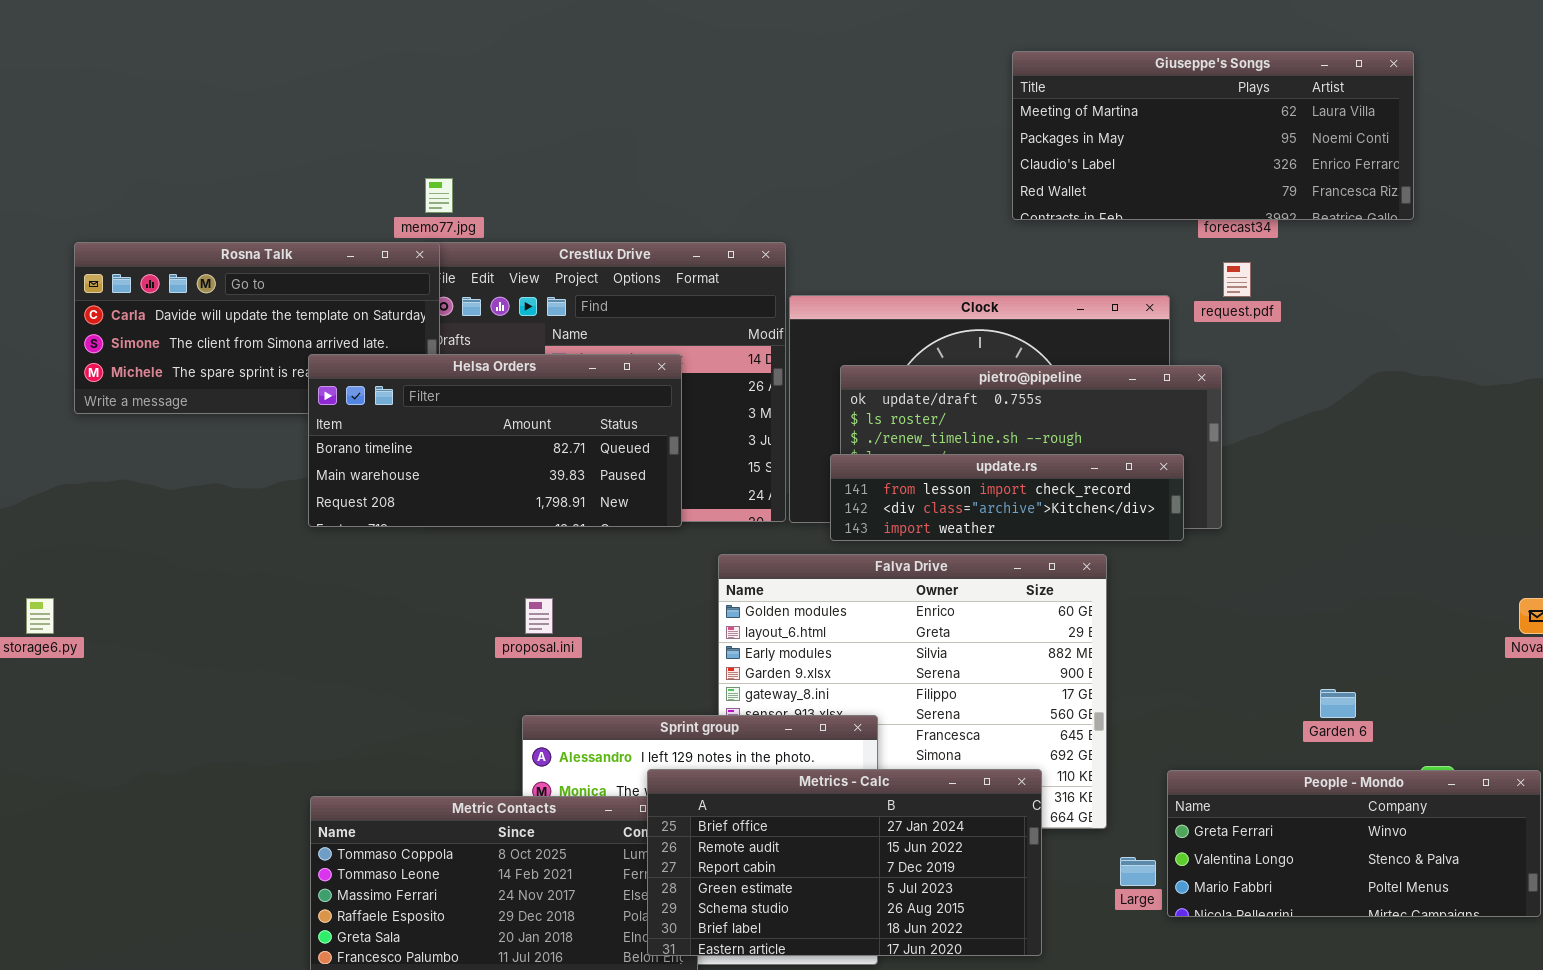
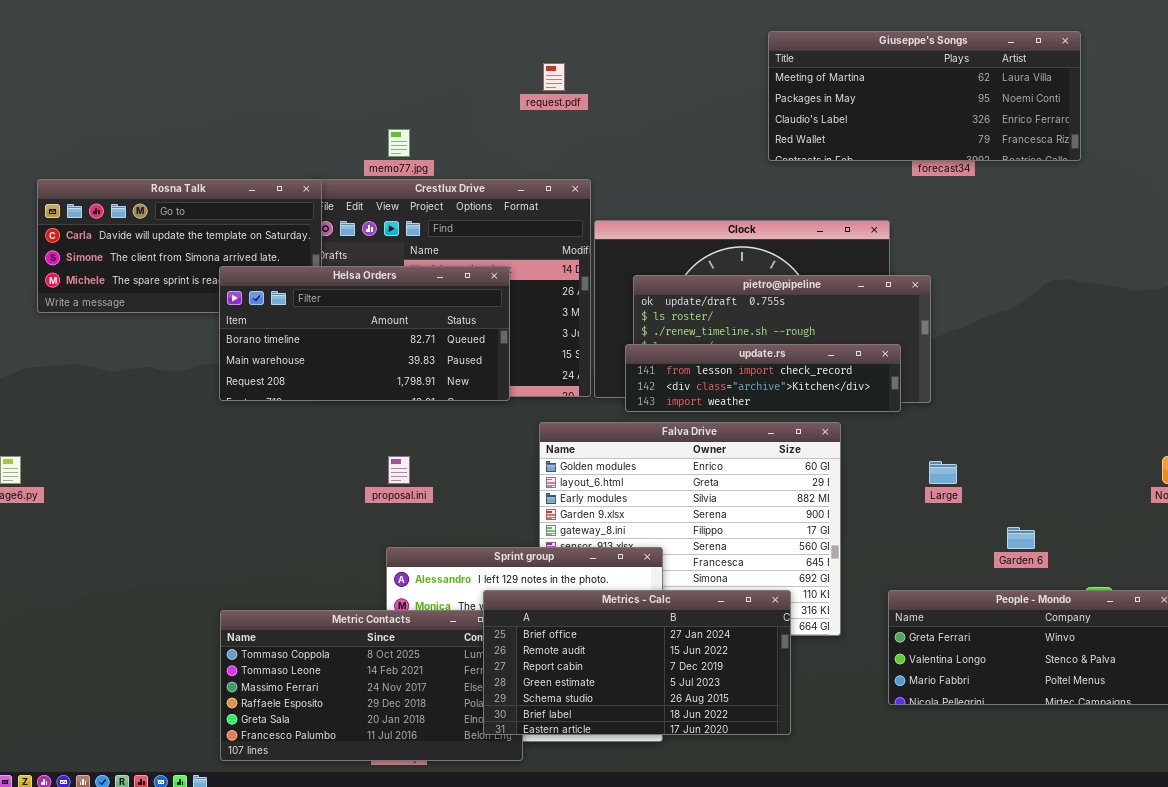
memo77.jpg: [425,178,453,213] -> [388,129,410,157], moved
request.pdf: [1223,262,1251,297] -> [543,63,565,91], moved
Large: [1120,857,1156,886] -> [929,461,957,484], moved

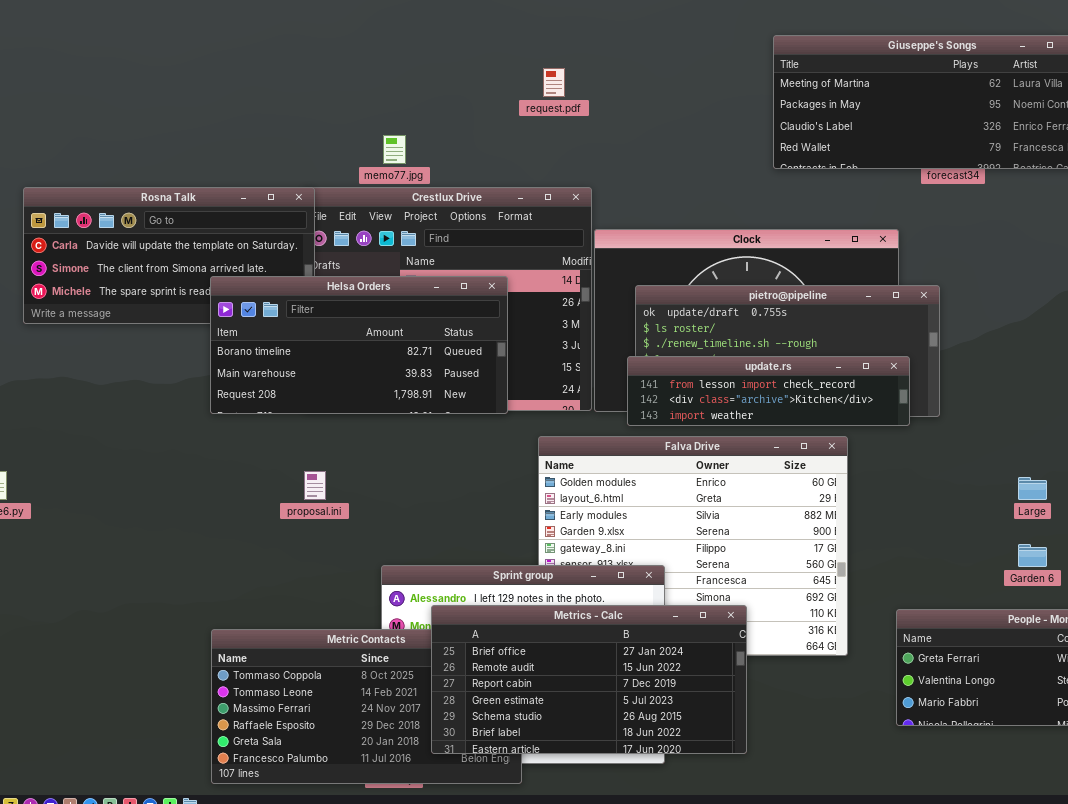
proposal.ini: [388,456,410,484] -> [304,471,326,500], moved
Large: [929,461,957,484] -> [1018,477,1047,500], moved
Metrics - Calc: [483,590,791,735] -> [431,605,747,754], moved

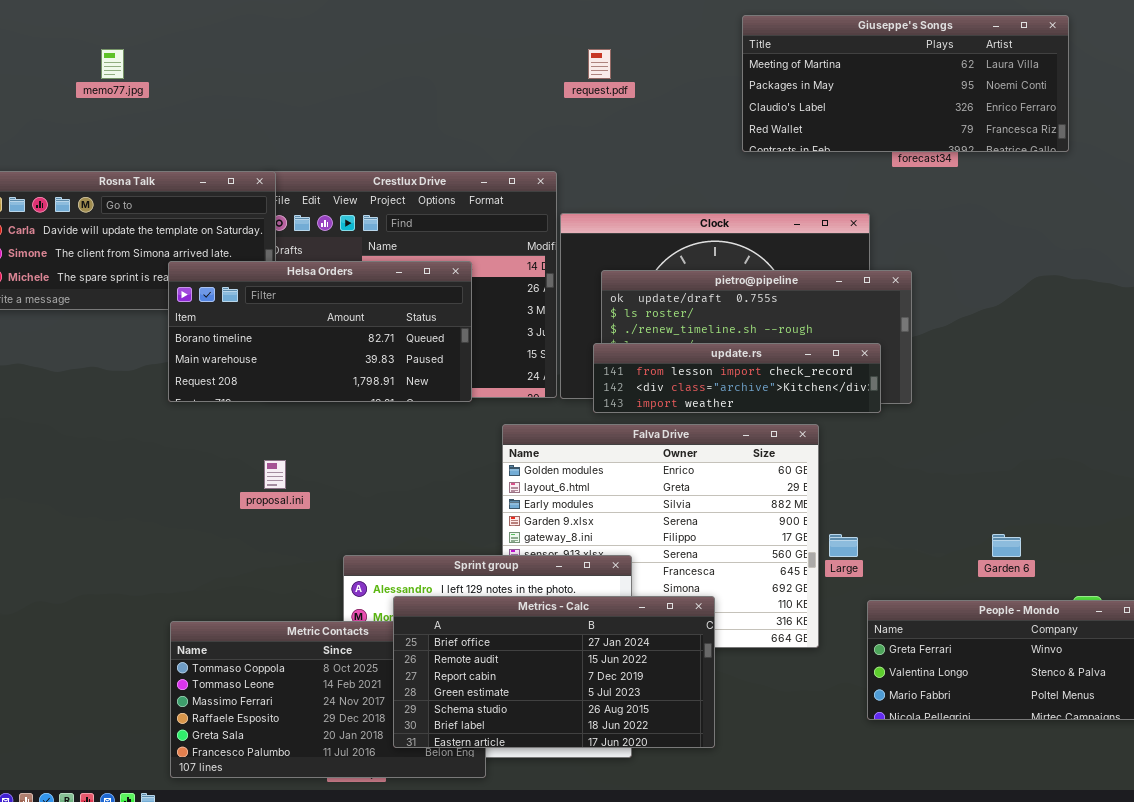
request.pdf: [543,68,565,97] -> [588,49,611,79], moved
memo77.jpg: [383,135,406,164] -> [101,49,124,79], moved
Large: [1018,477,1047,500] -> [829,534,858,557], moved

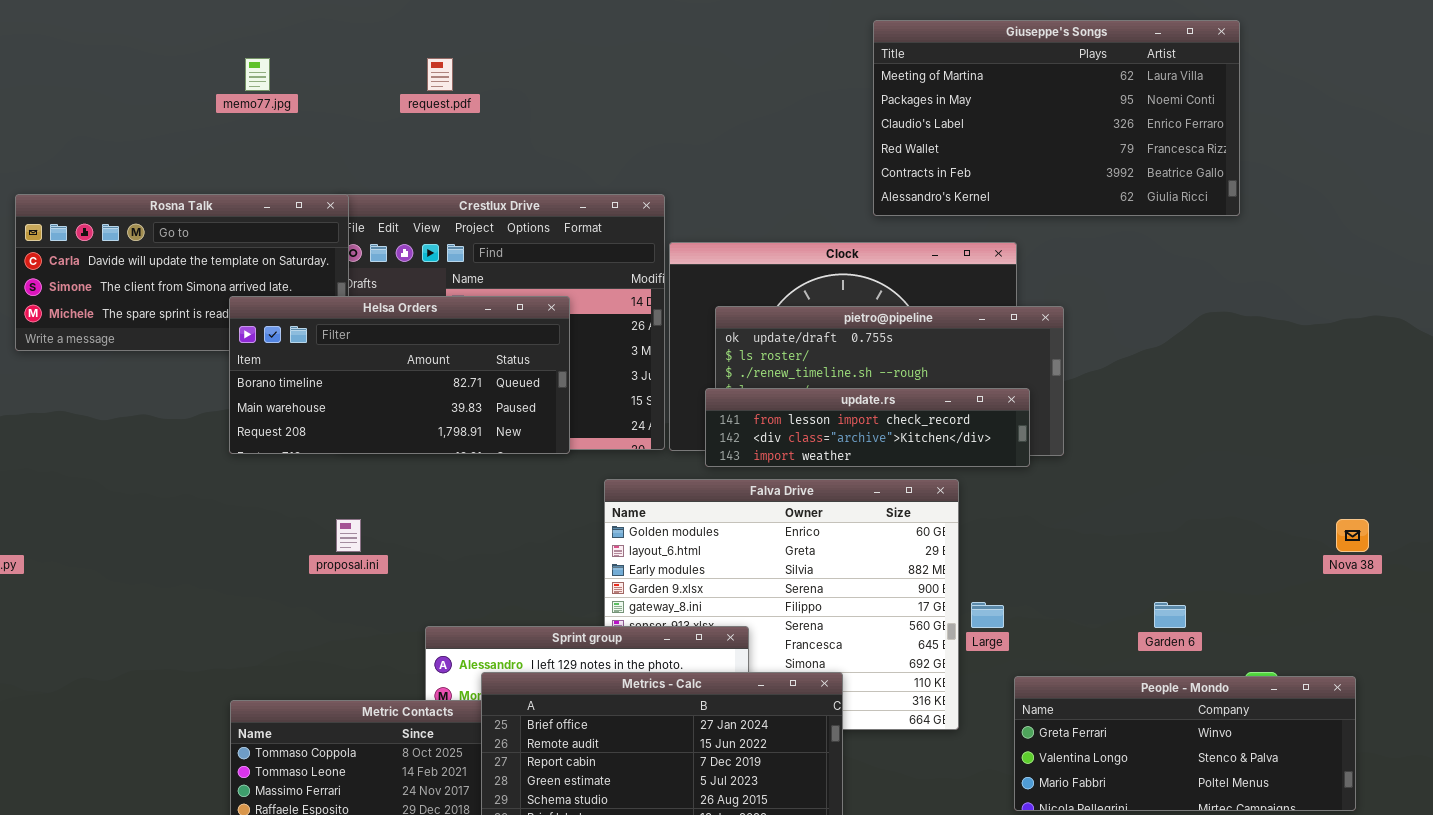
Giuseppe's Songs: [742,15,1069,152] -> [873,20,1240,216], resized
memo77.jpg: [101,49,124,79] -> [245,58,270,91], moved
request.pdf: [588,49,611,79] -> [427,58,453,91], moved

